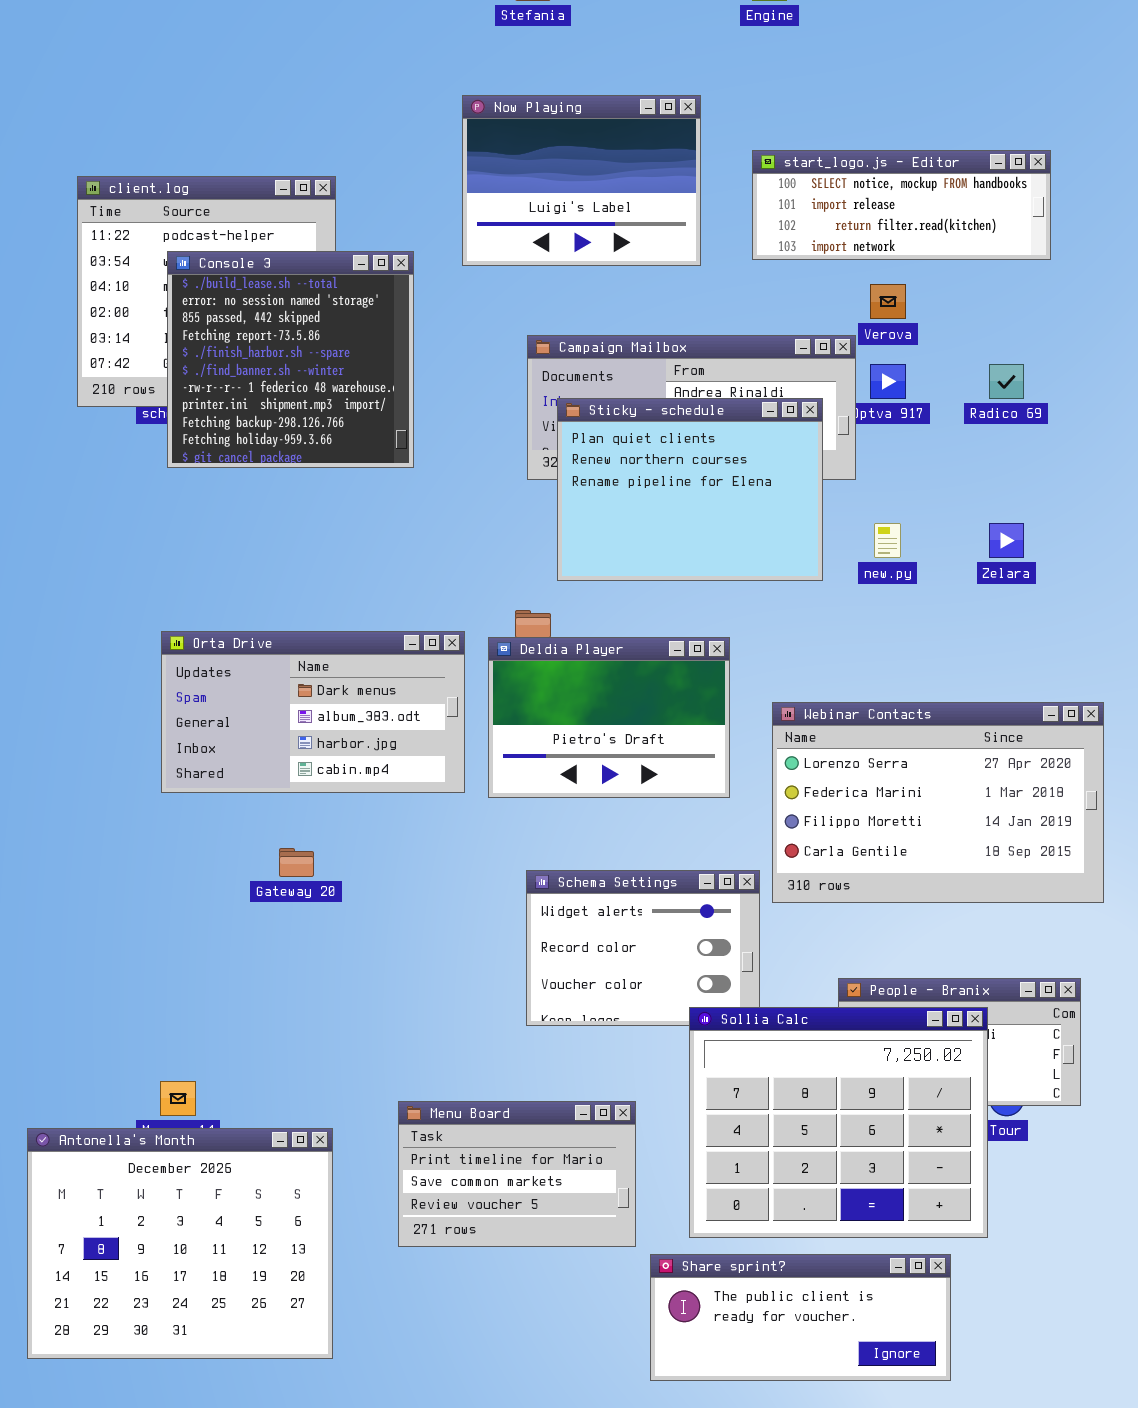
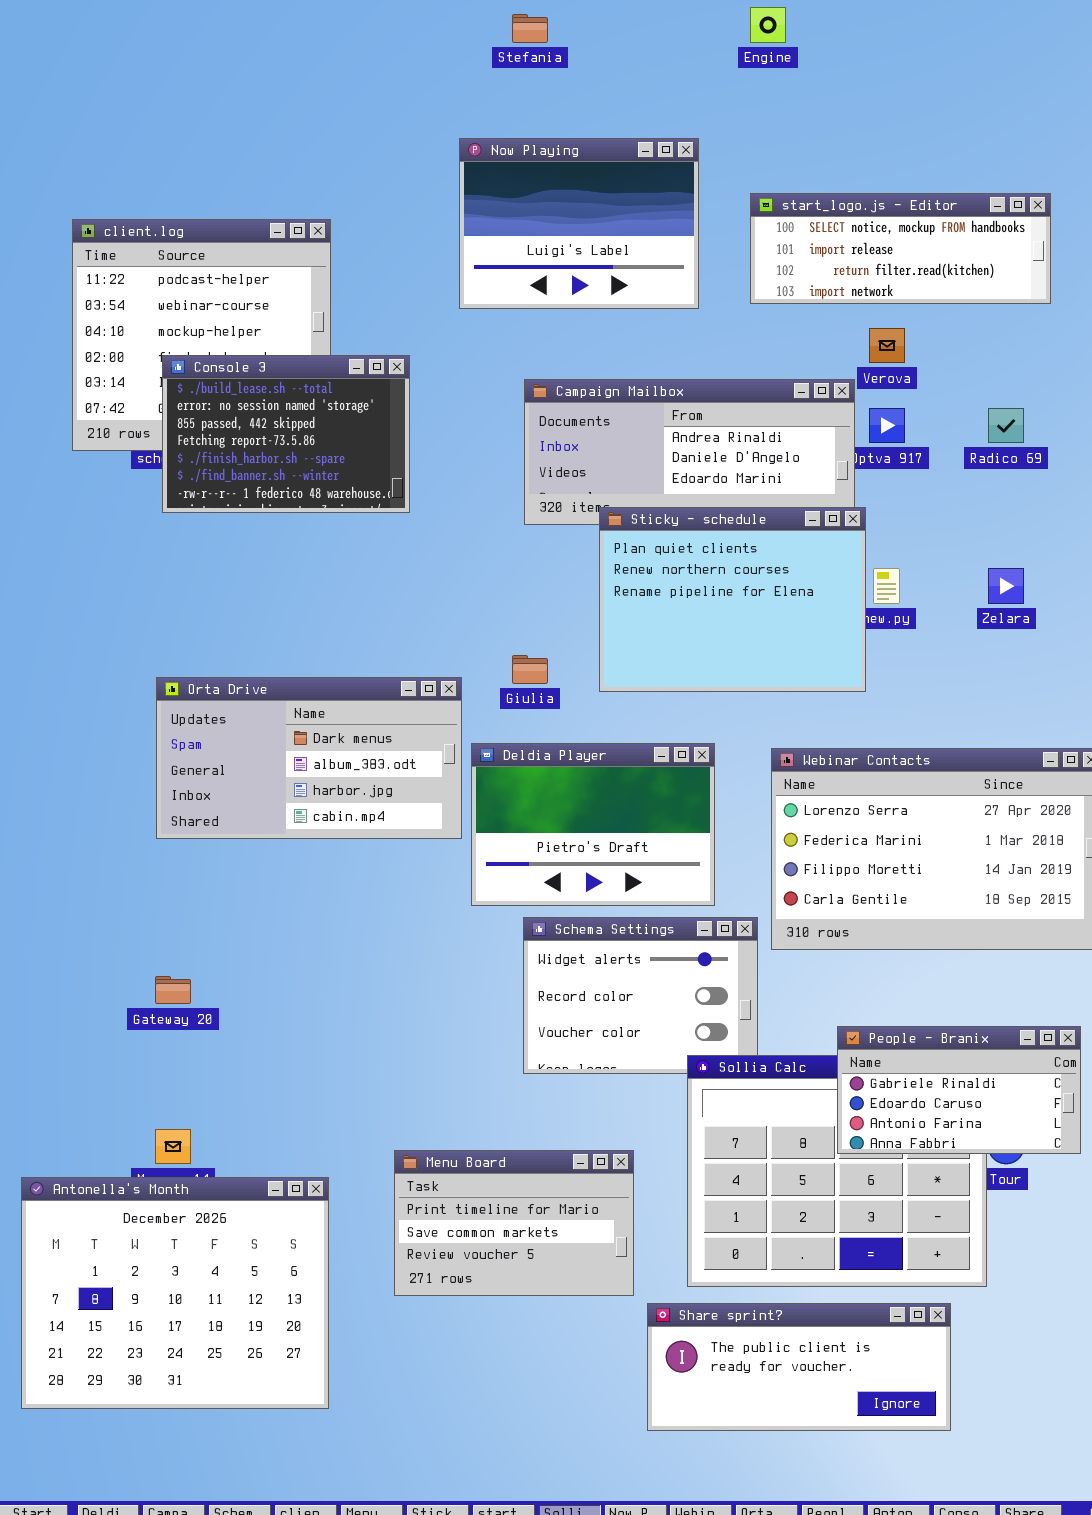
Console 3: [167,251,414,468] -> [162,355,410,513], resized
Sticky - schedule: [557,398,823,581] -> [599,507,866,692], moved
Deldia Player: [488,637,730,798] -> [471,743,715,906], moved
Gateway 20: [279,848,314,877] -> [155,976,191,1004], moved
People - Branix: [838,978,1081,1106] -> [837,1026,1081,1154], raised

